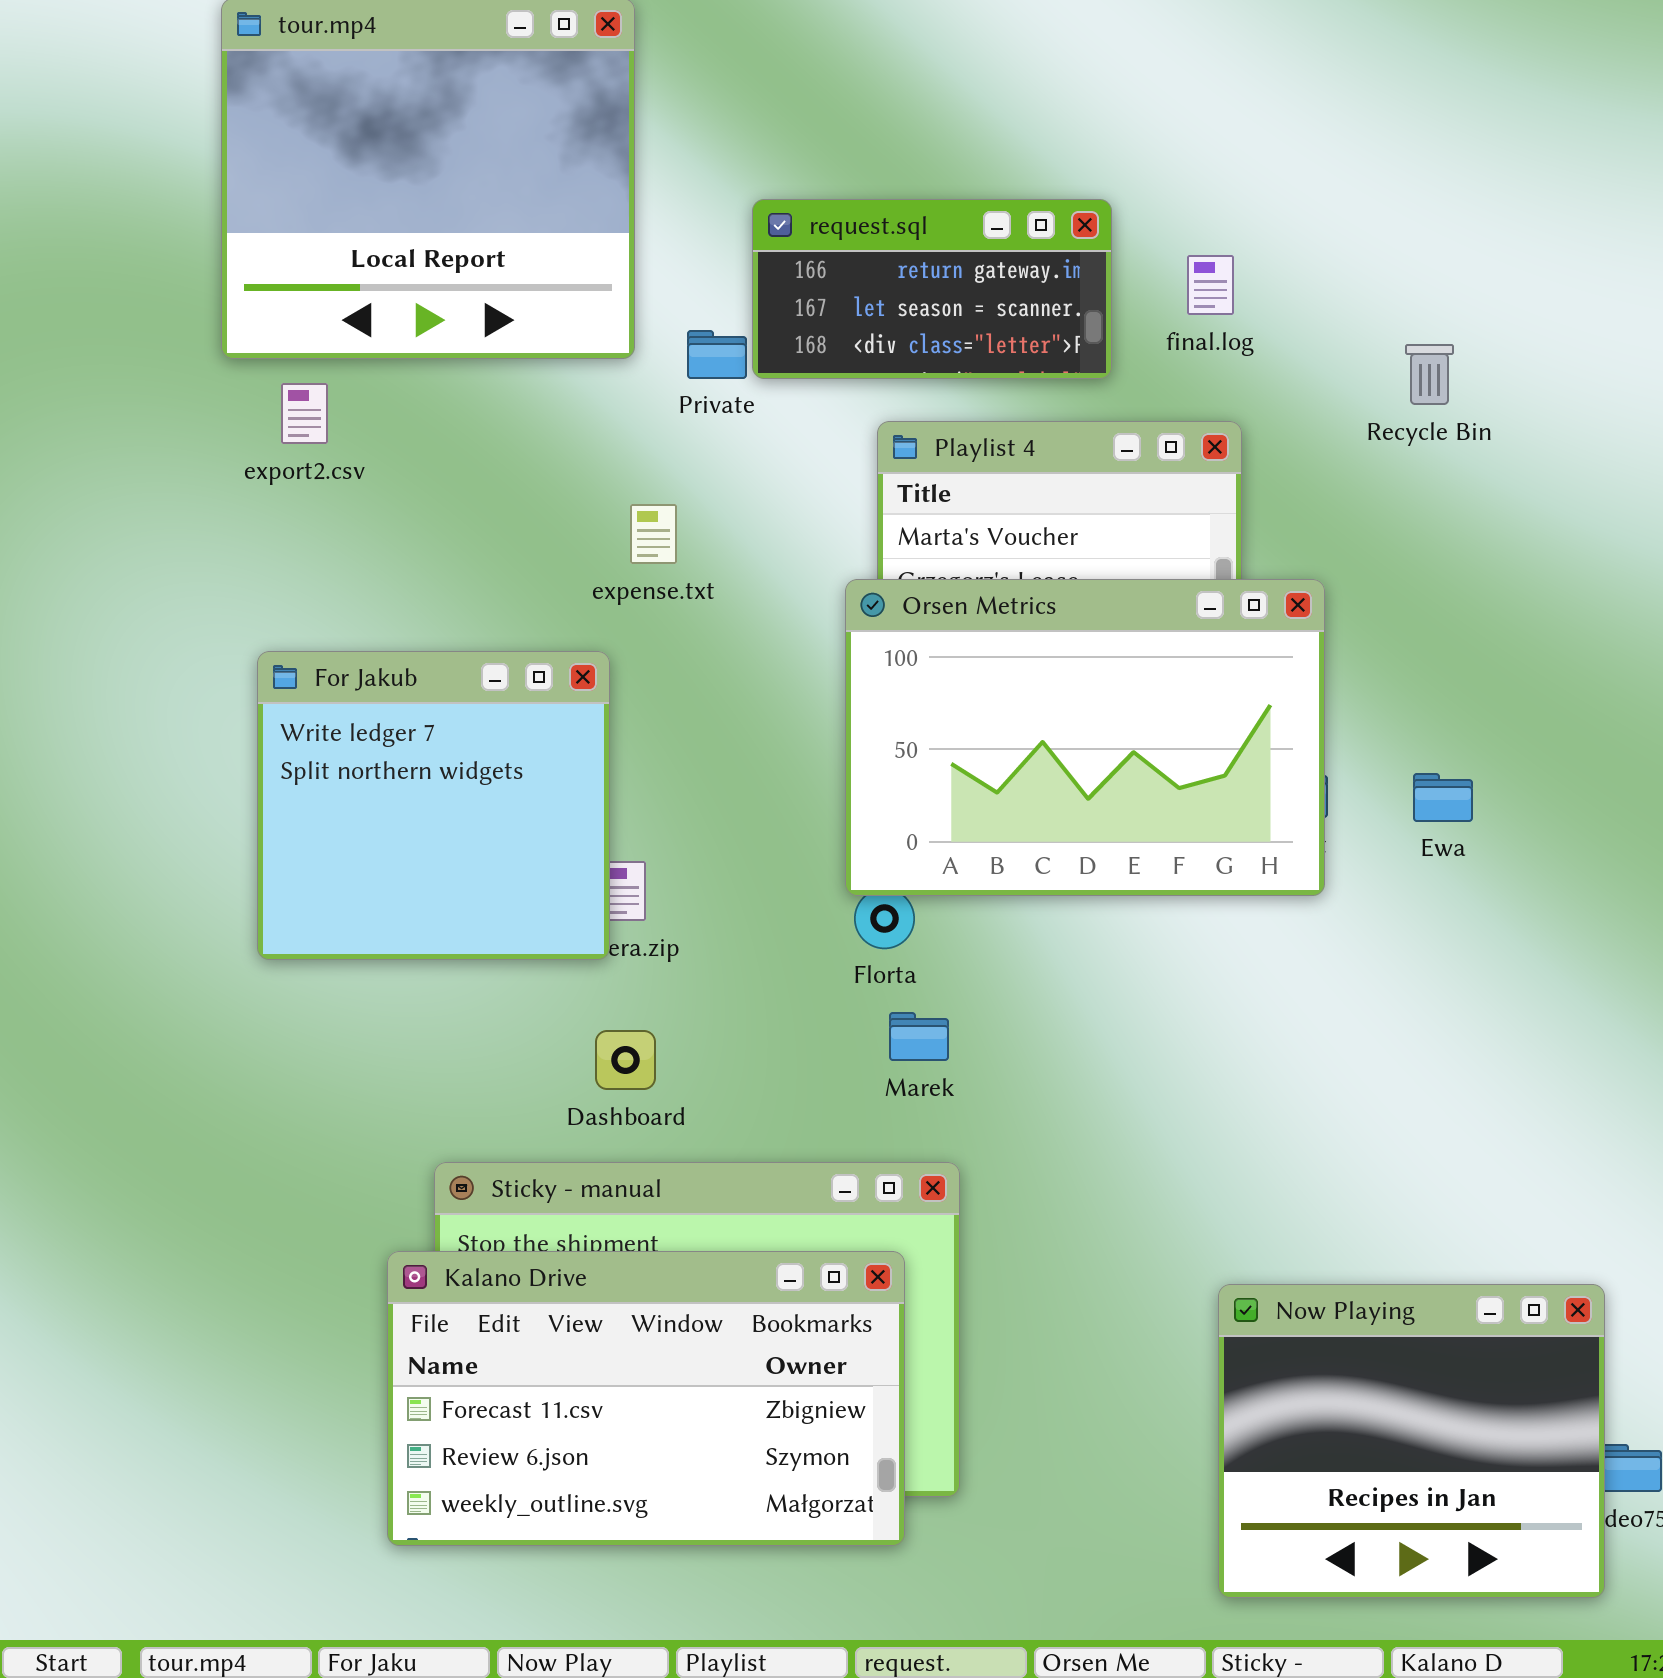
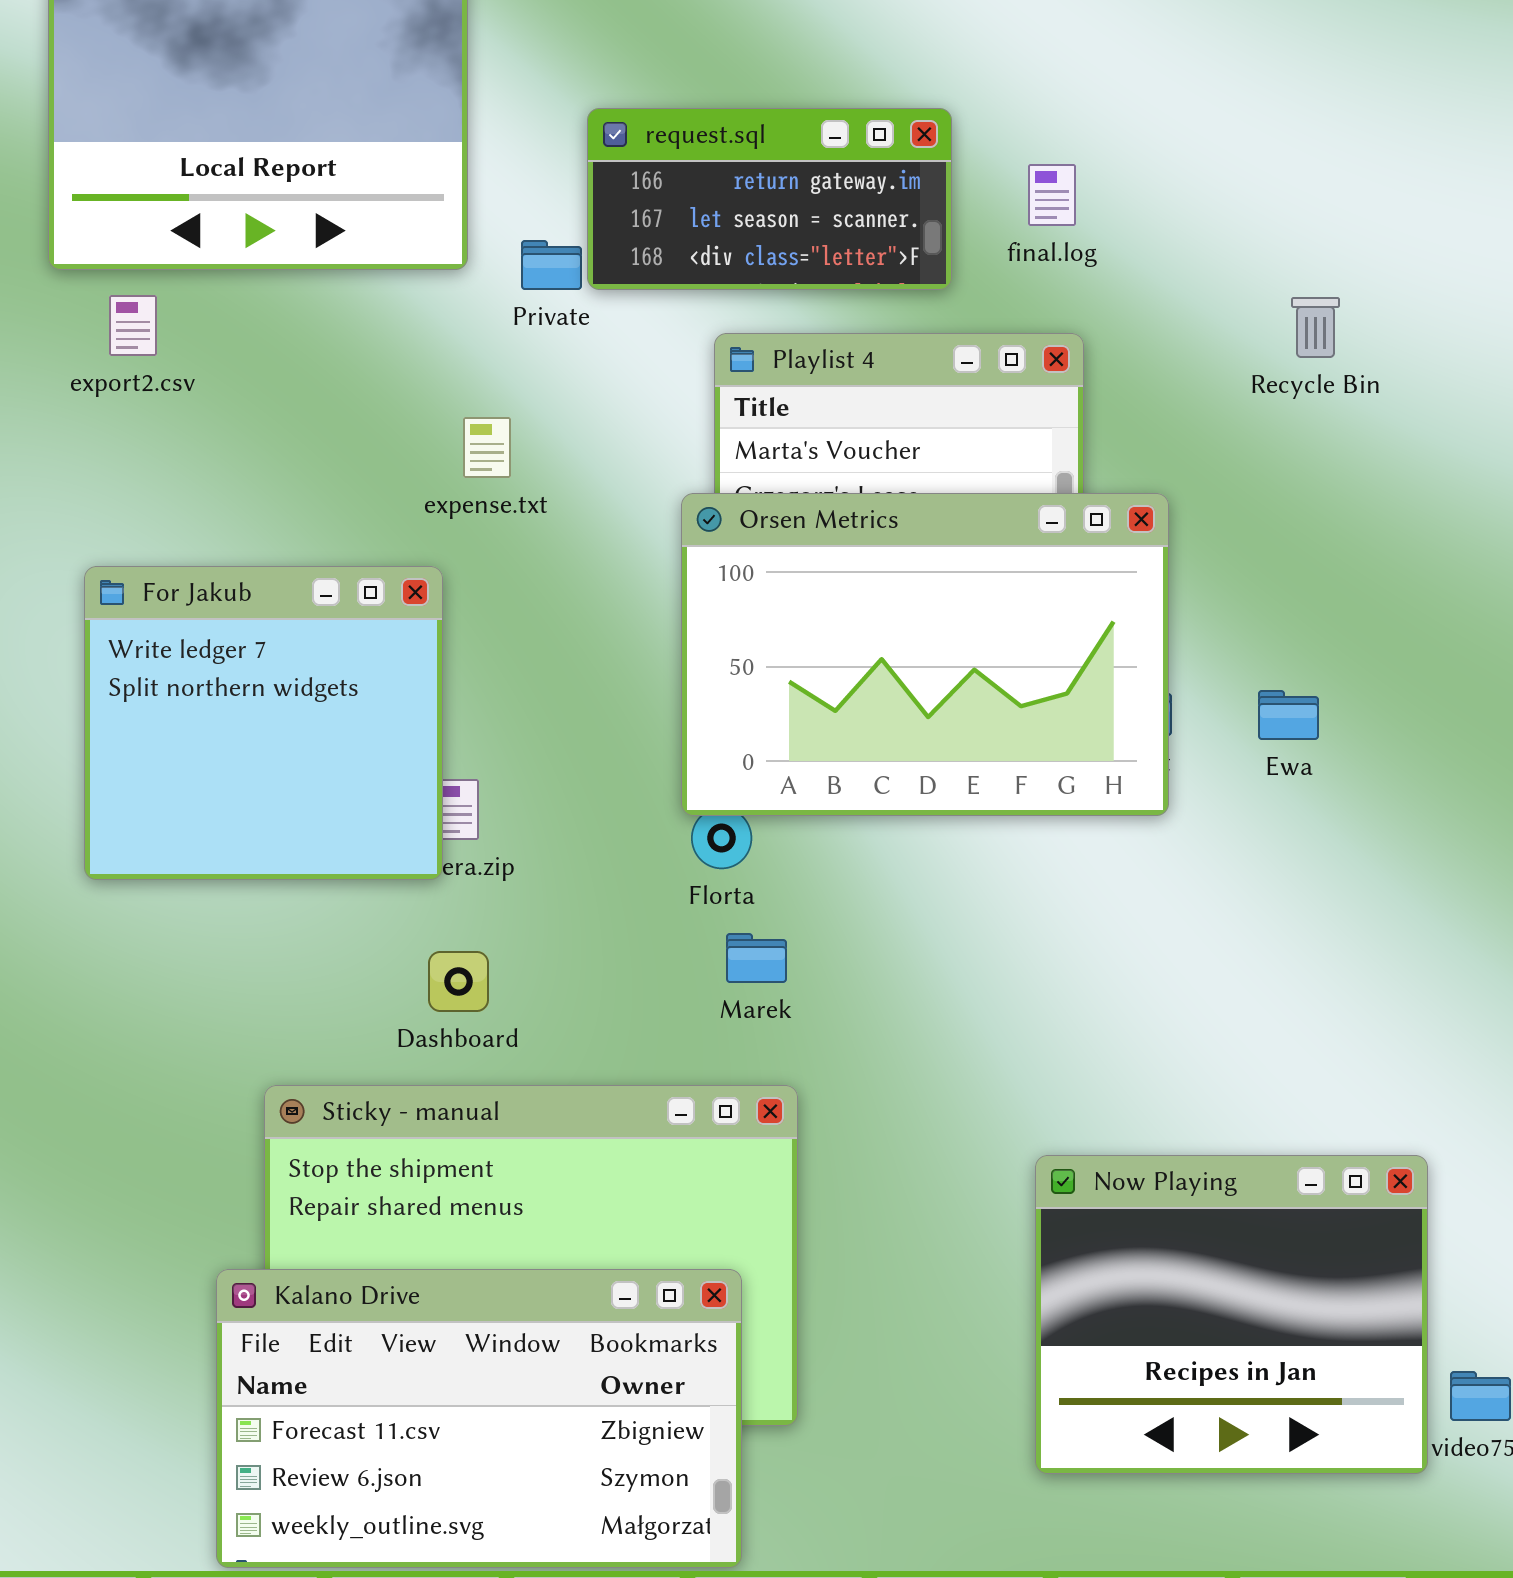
Recycle Bin: [1405,344,1454,405] -> [1291,297,1340,358], moved
Kalano Drive: [387,1251,905,1546] -> [216,1269,742,1568], moved
Now Playing: [1218,1284,1605,1598] -> [1035,1155,1428,1474], moved

